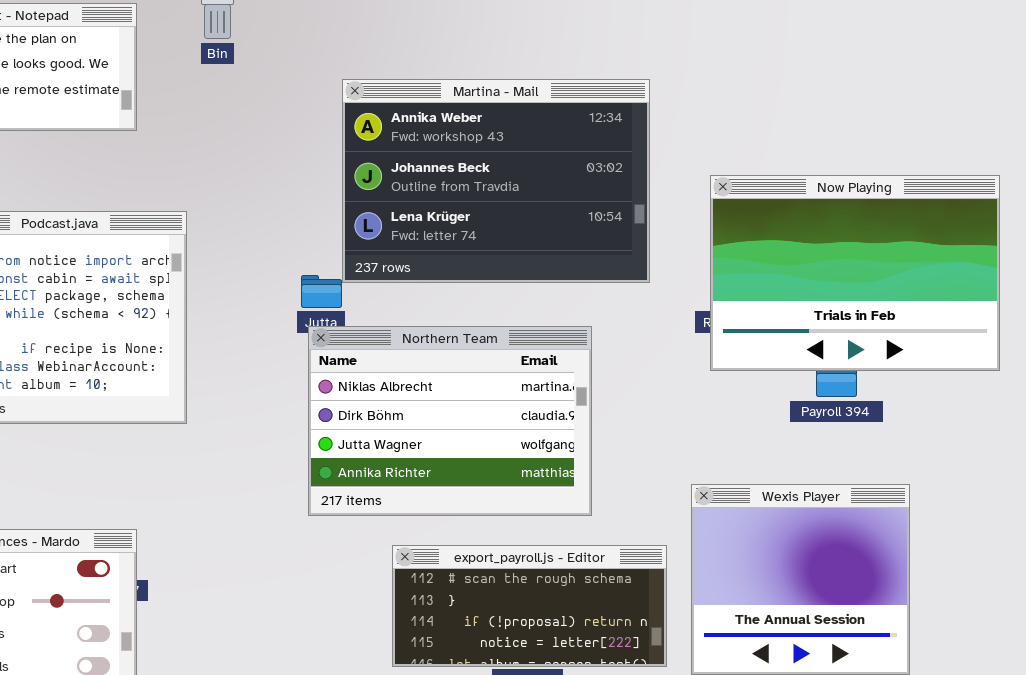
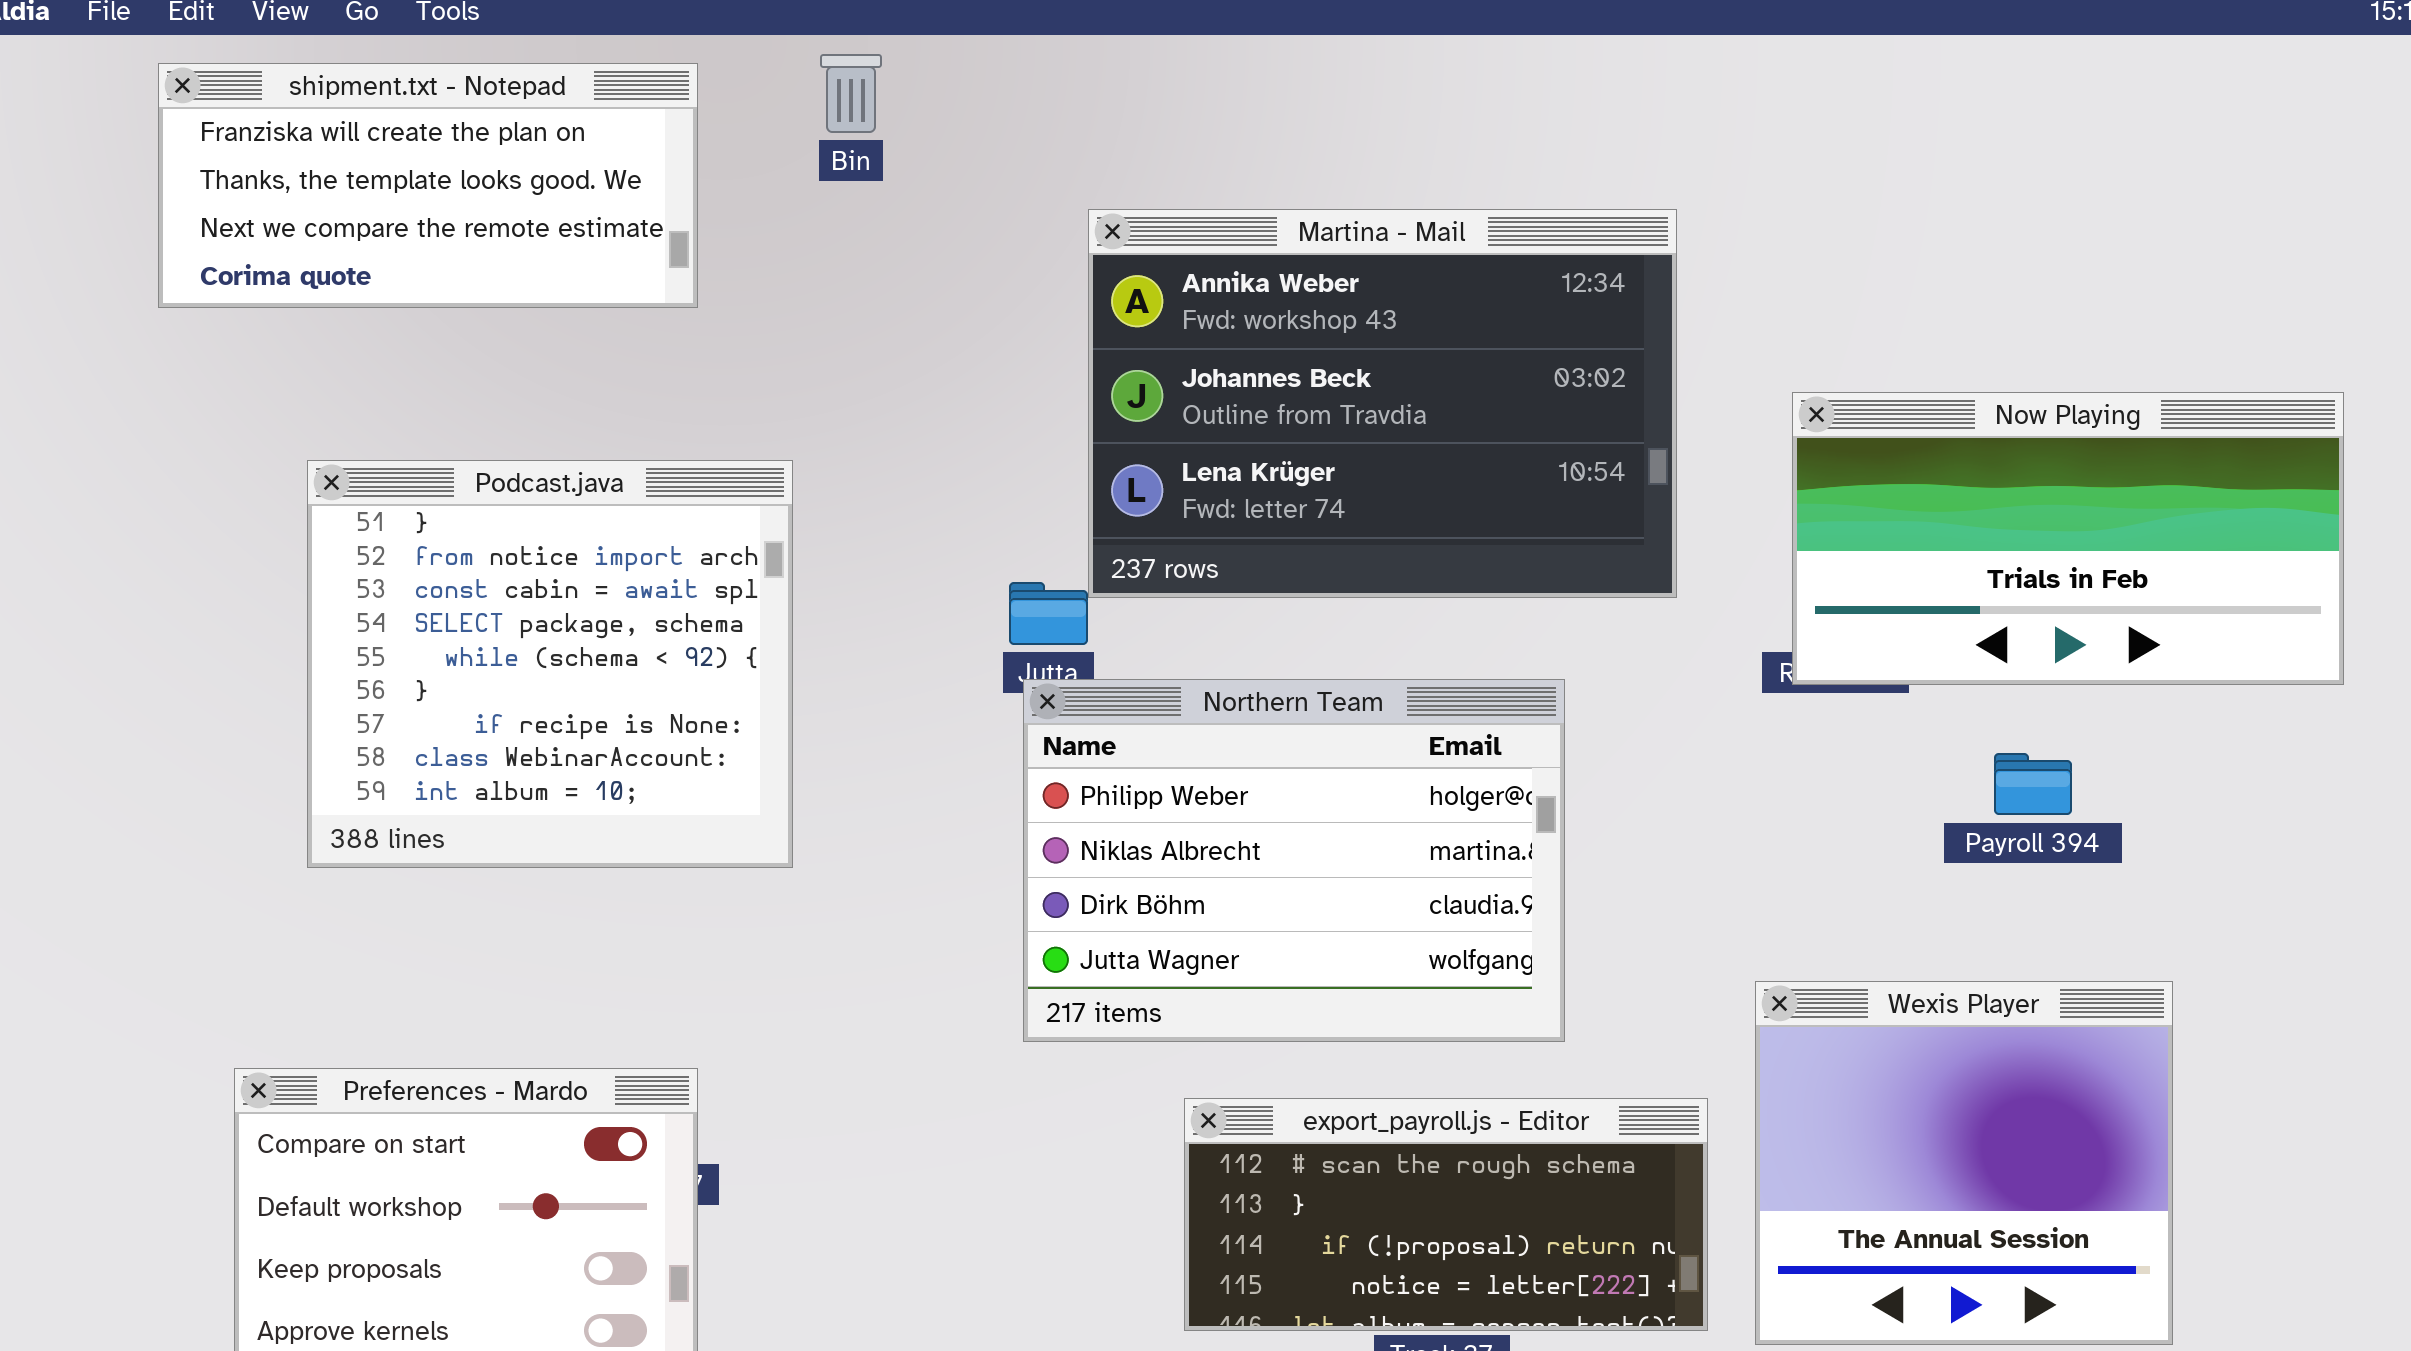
Now Playing: [710,175,1000,371] -> [1792,392,2344,685], resized
Northern Team: [308,326,592,516] -> [1023,679,1565,1042], scrolled up 1 row

